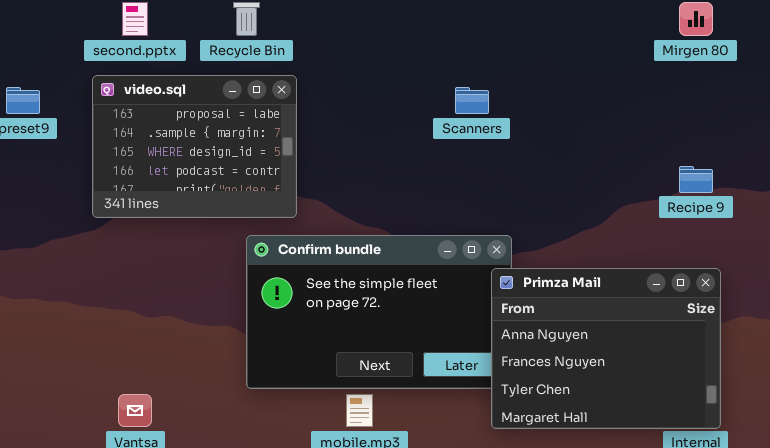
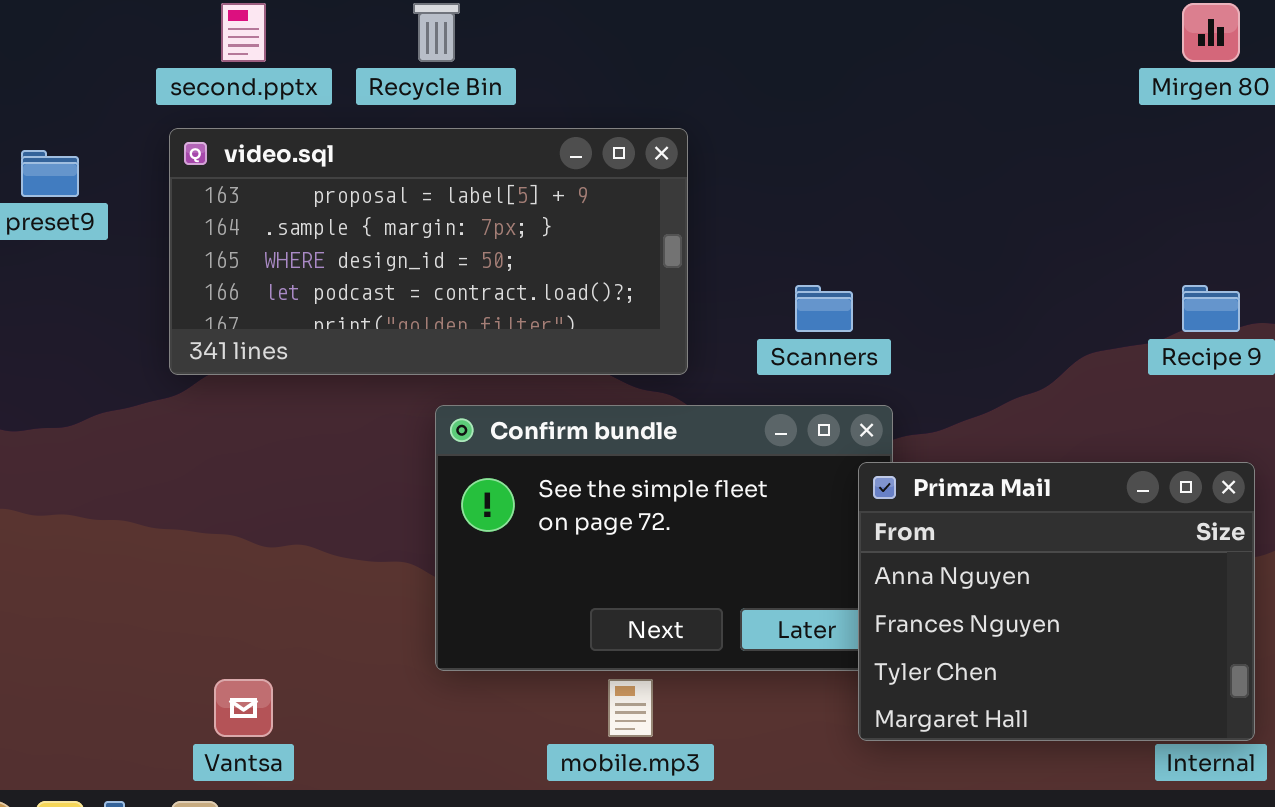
video.sql: [92,75,297,218] -> [169,128,688,375], resized
Scanners: [455,87,489,114] -> [795,285,853,332], moved

